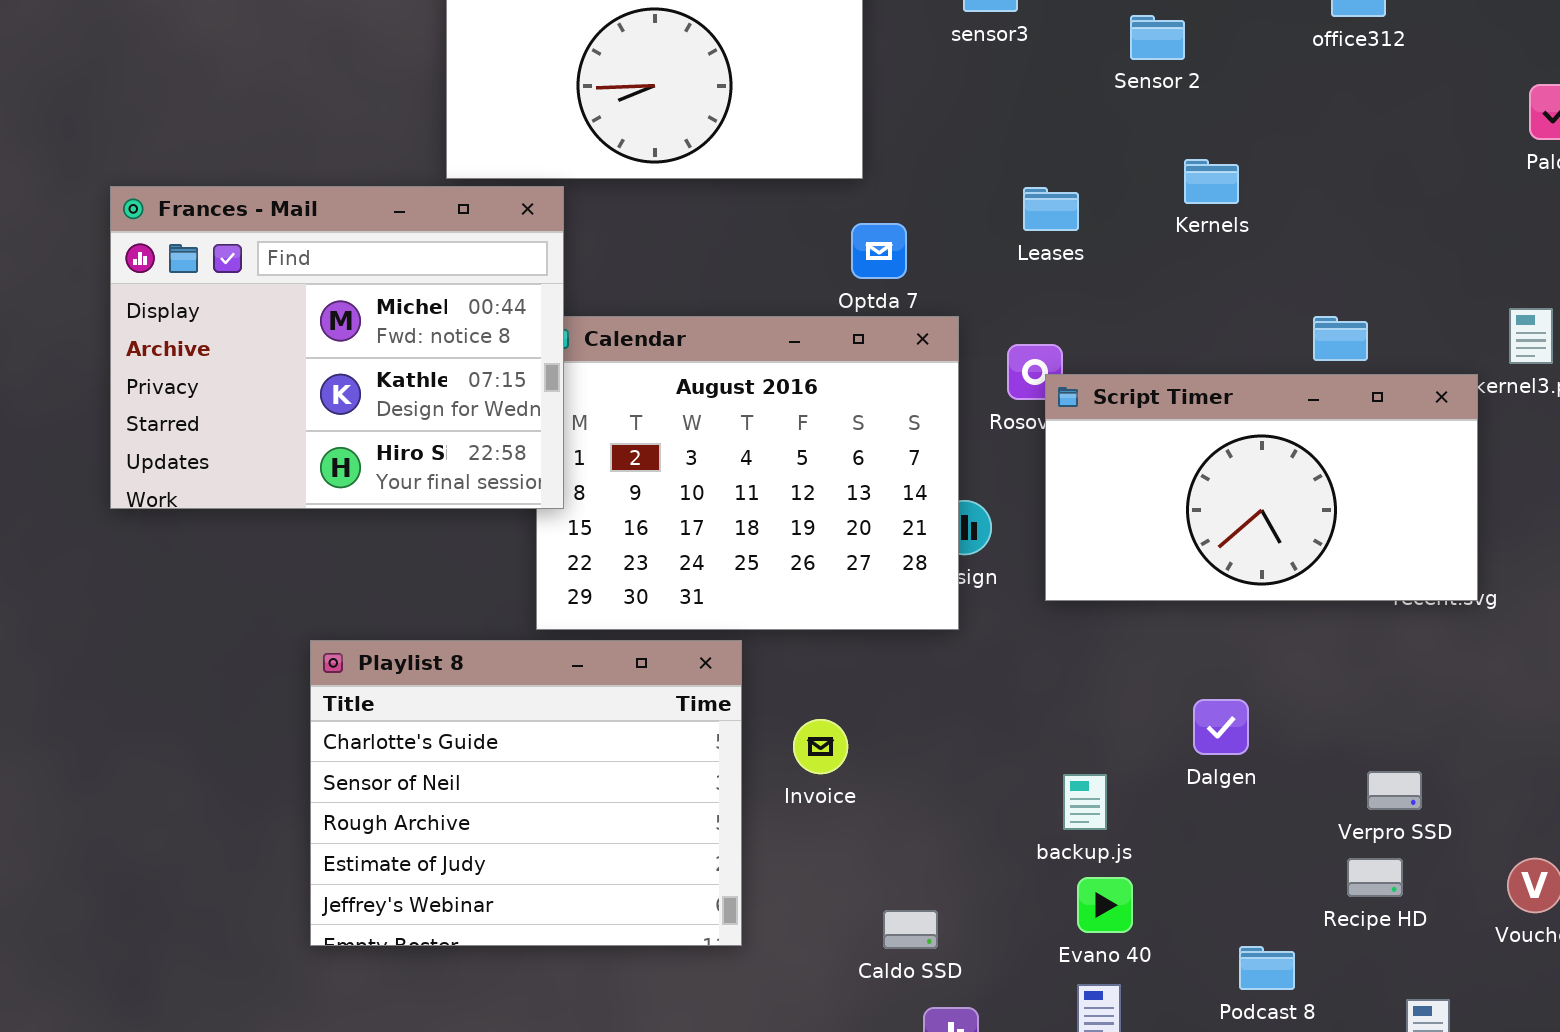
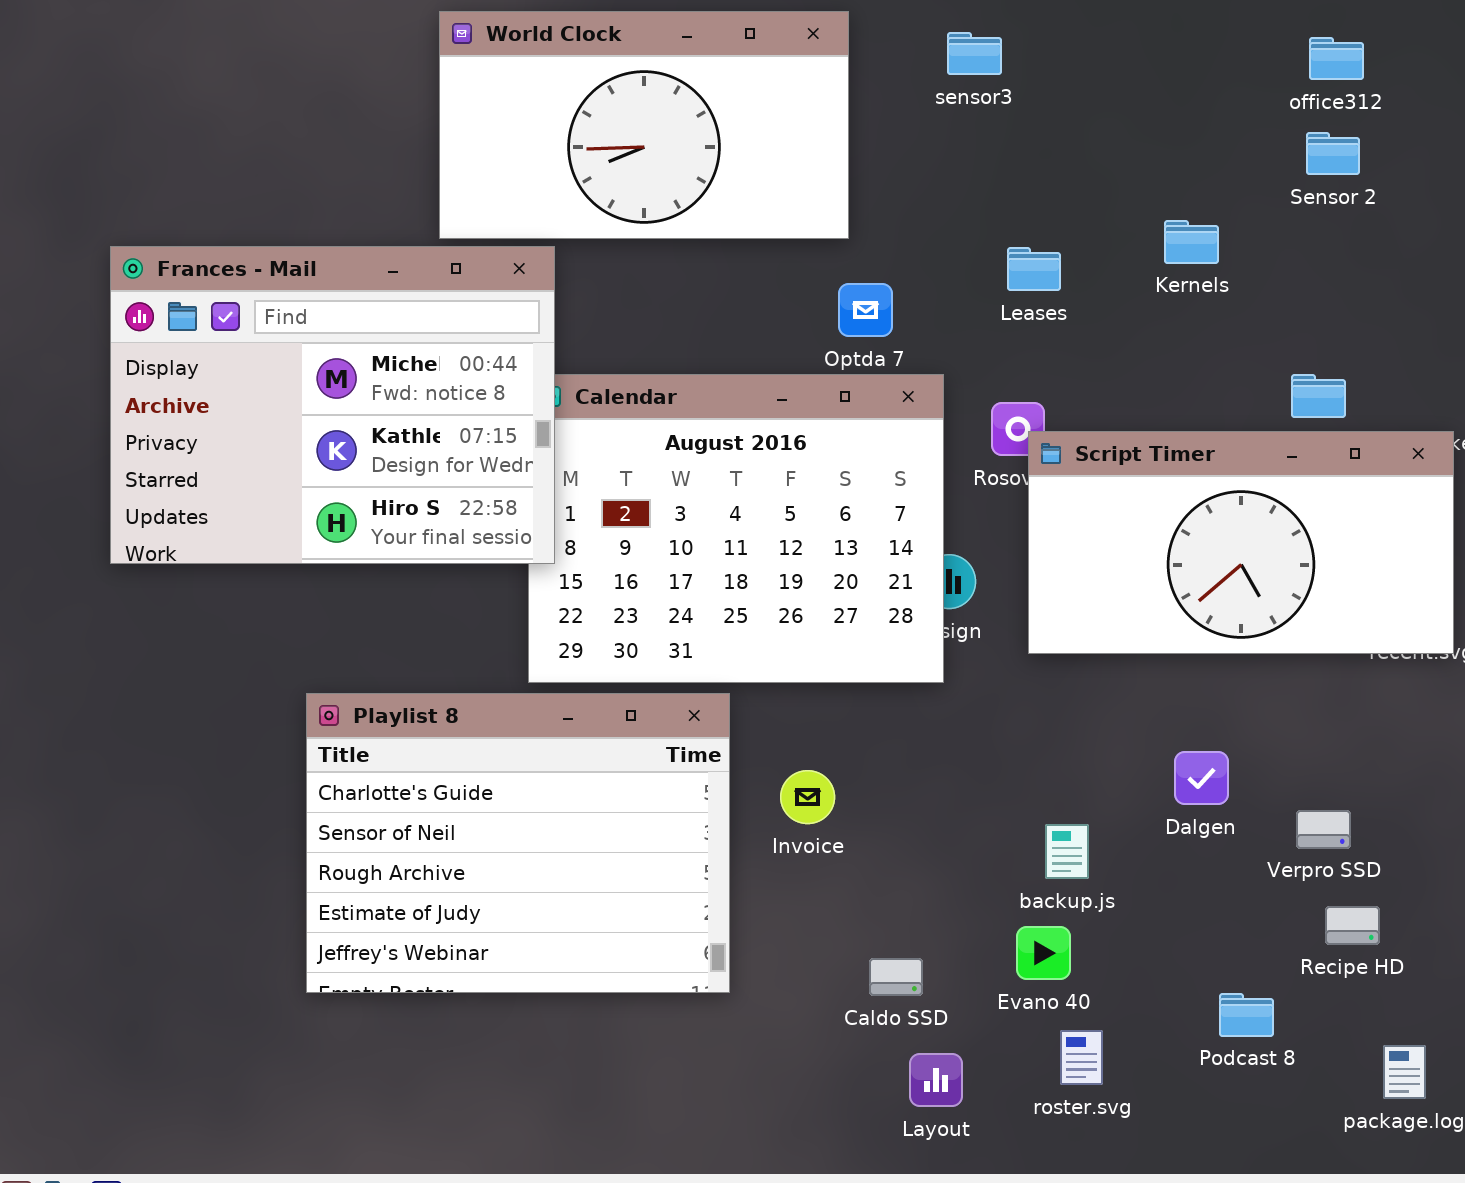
Sensor 2: [1130,15,1185,60] -> [1306,132,1360,175], moved
Verpro SSD: [1367,771,1422,810] -> [1296,810,1351,849], moved
Evano 40: [1077,877,1133,933] -> [1016,926,1071,980], moved

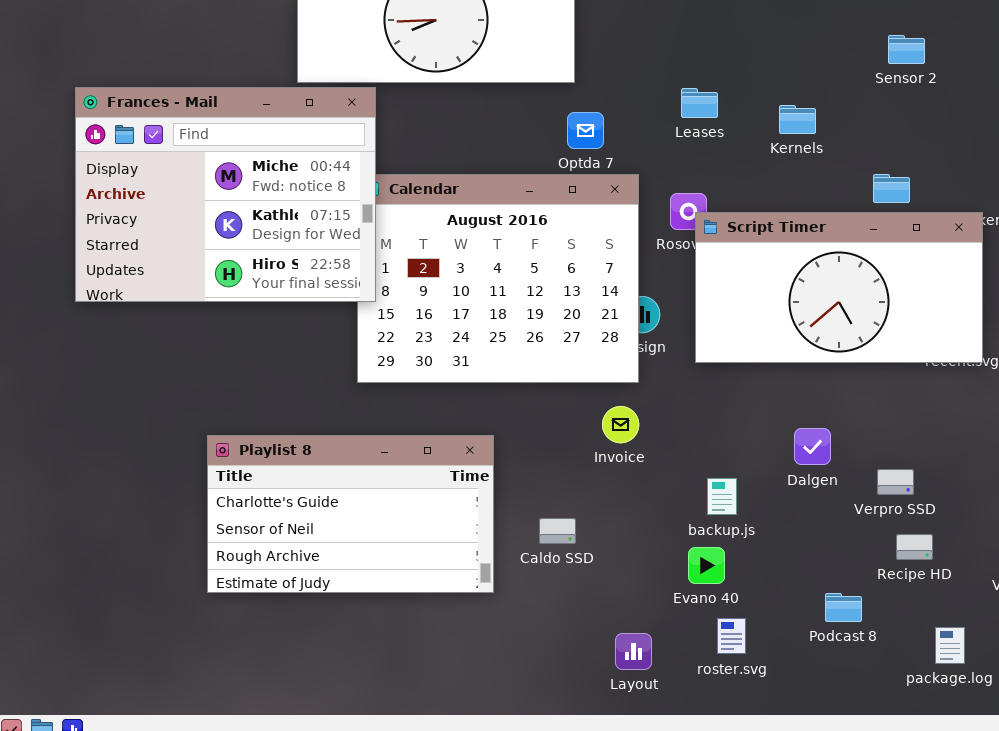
Sensor 2: [1306,132,1360,175] -> [888,35,925,64], moved
Kernels: [1164,220,1219,264] -> [779,105,816,134], moved
Playlist 8: [306,693,730,993] -> [207,435,494,593], resized
Invoice: [780,770,835,824] -> [602,406,639,443], moved
Caldo SSD: [869,958,923,996] -> [539,518,576,544], moved

